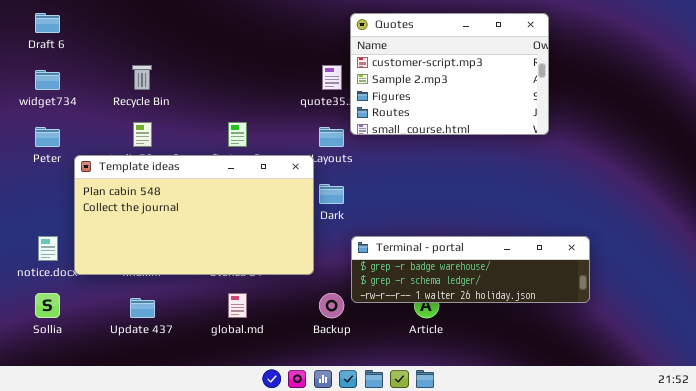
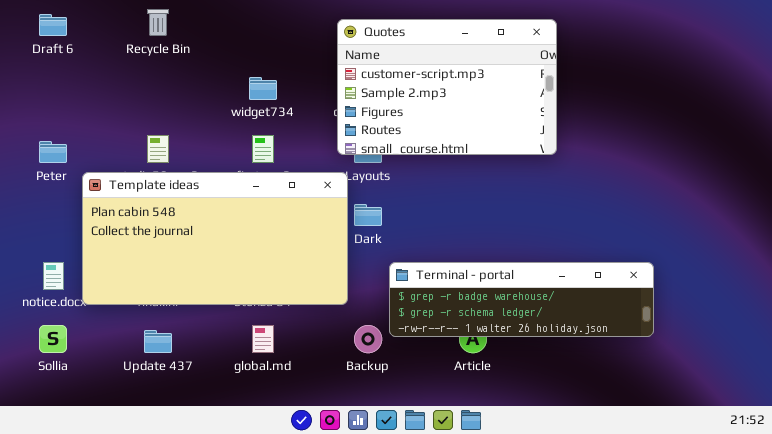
Quotes: [350,13,549,135] -> [337,19,557,155], moved
Recycle Bin: [132,65,152,90] -> [147,9,169,36], moved
widget734: [35,70,60,90] -> [249,77,277,100], moved

